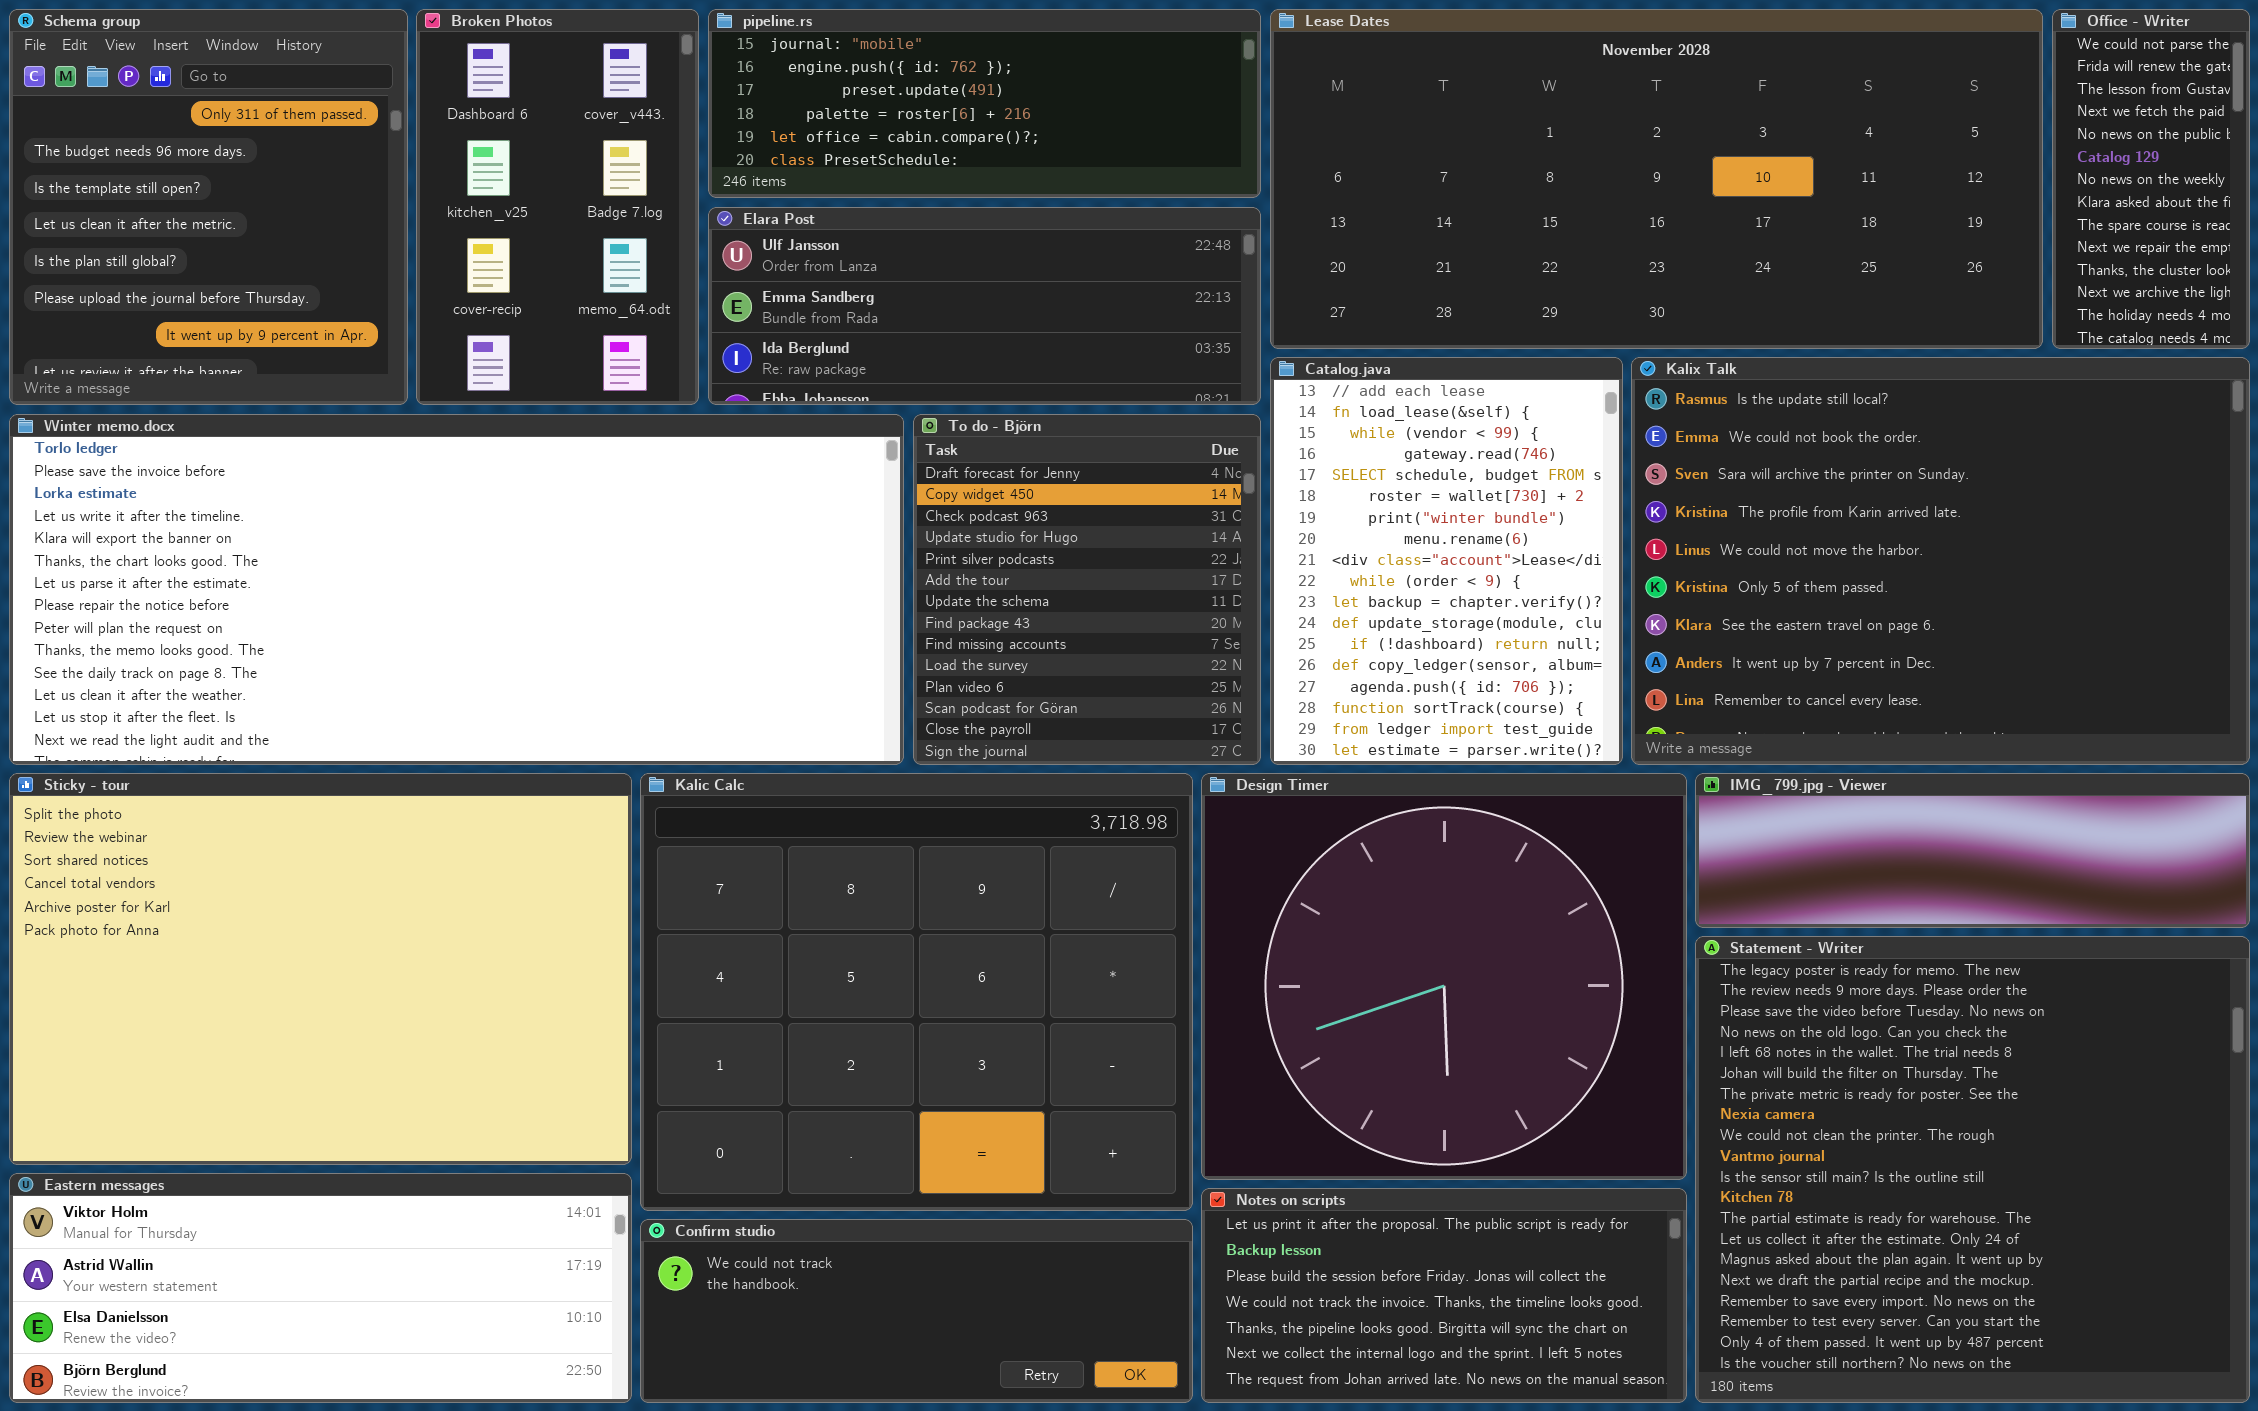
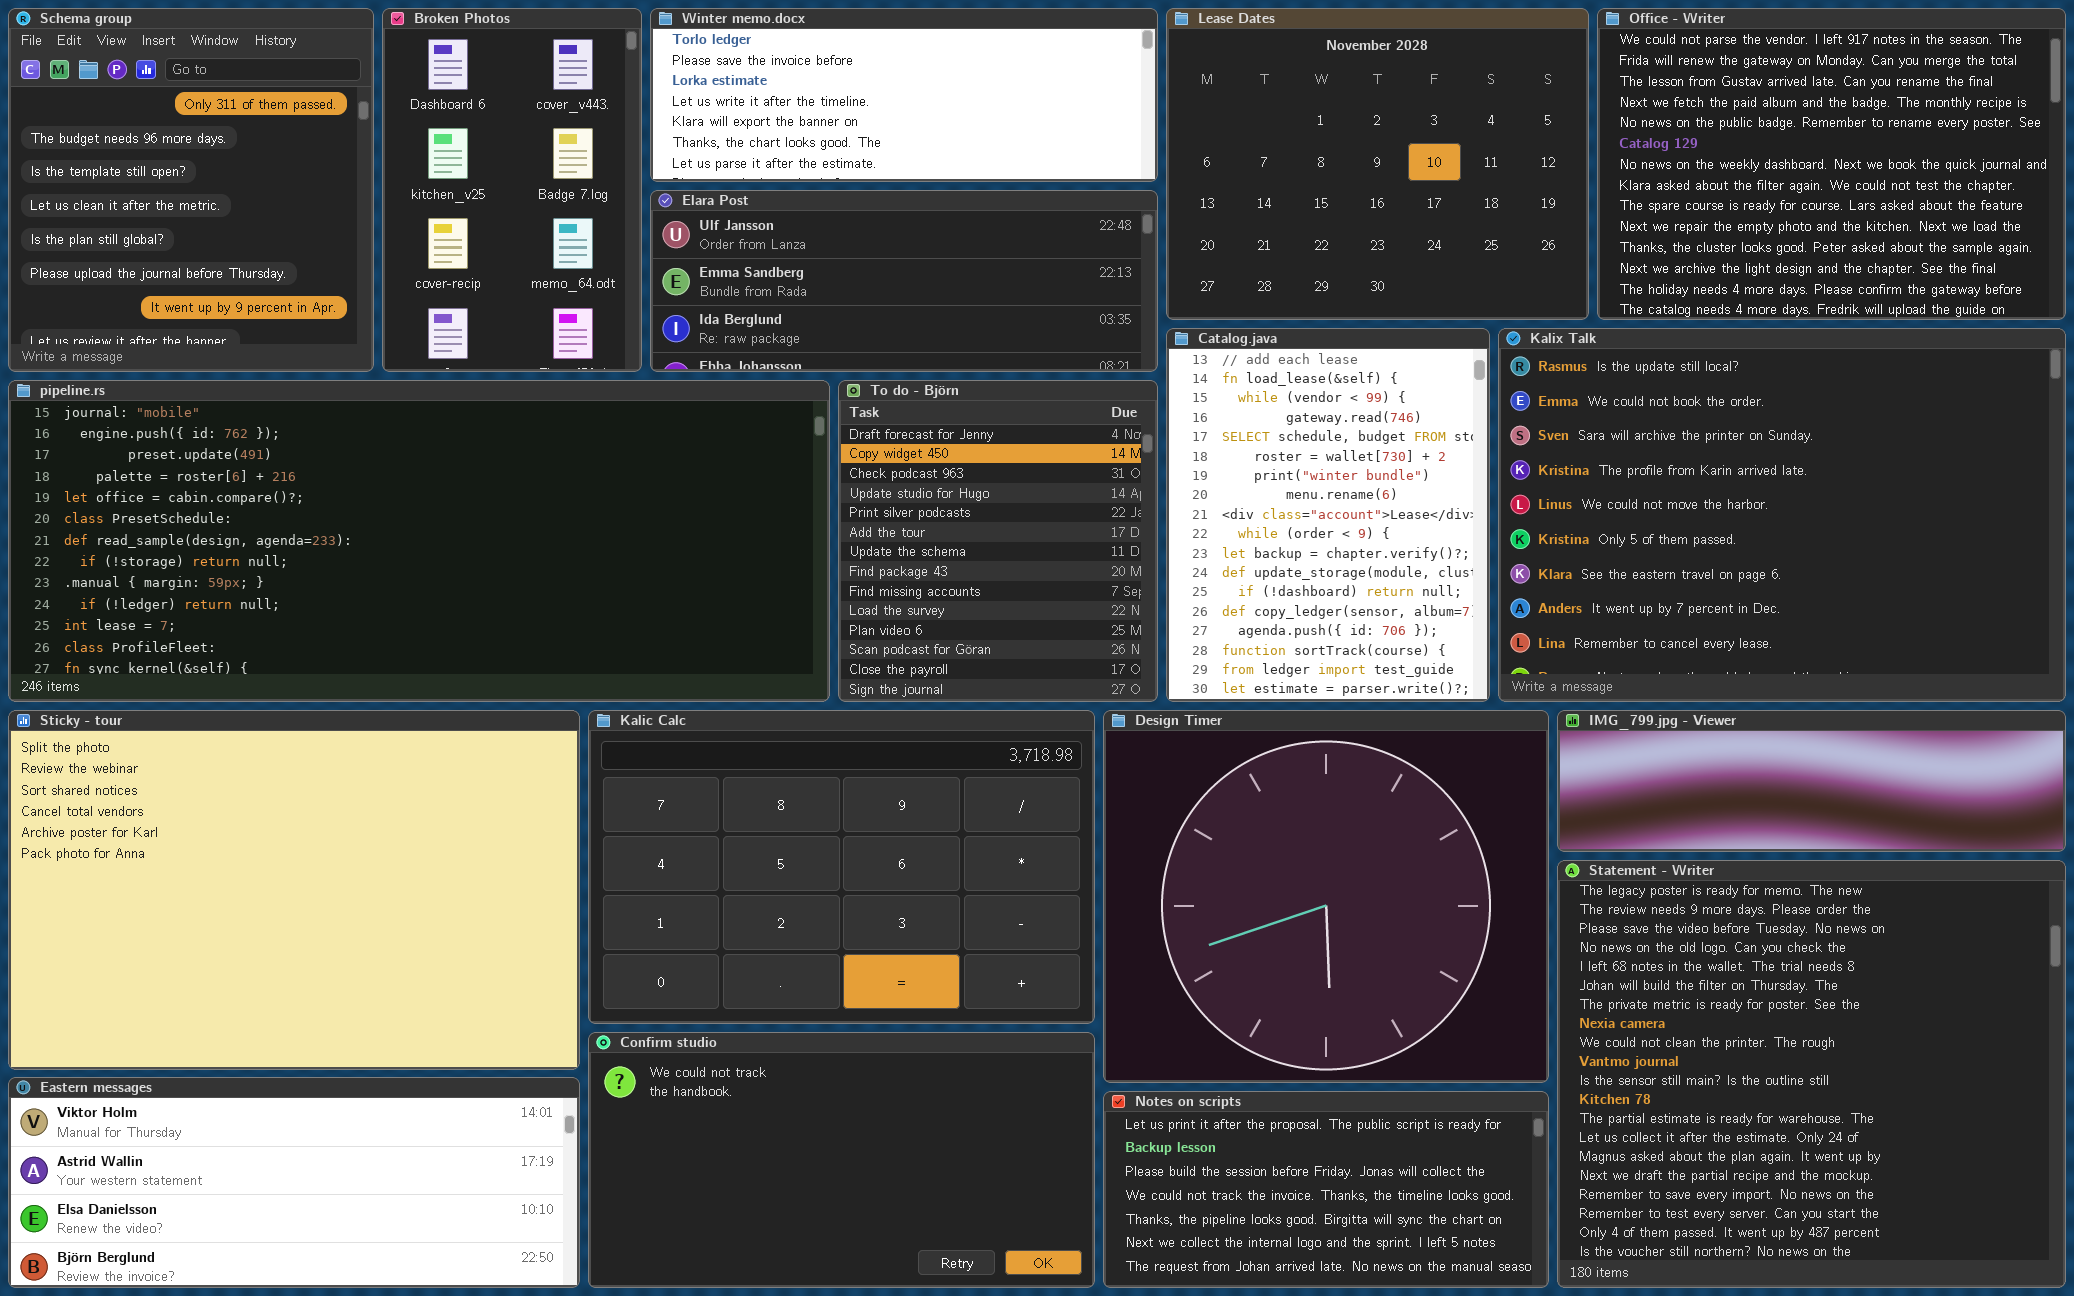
pipeline.rs: [708,9,1261,198] -> [8,380,830,702], moved, resized
Lease Dates: [1270,9,2043,349] -> [1166,8,1589,320], resized
Office - Writer: [2052,9,2250,349] -> [1597,8,2066,320], resized
Winter memo.docx: [9,414,904,765] -> [650,8,1158,182], moved, resized
Kalic Calc: [640,773,1193,1211] -> [588,710,1095,1024], resized
Confirm studio: [640,1219,1193,1403] -> [588,1032,1095,1288], resized

